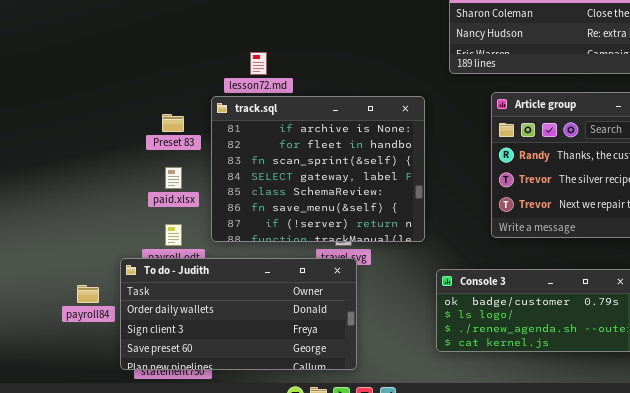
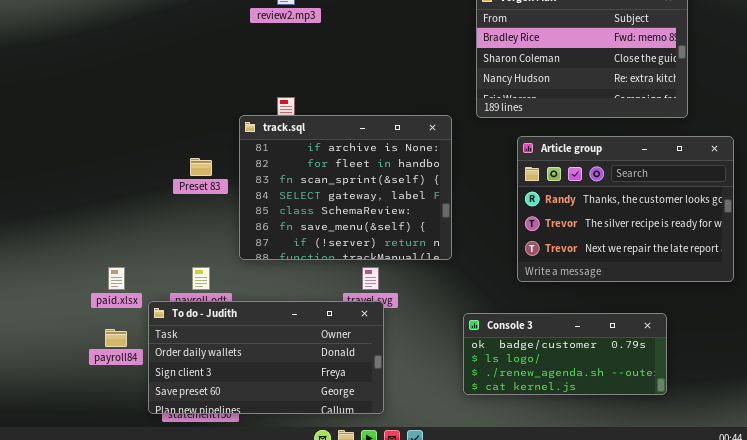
track.sql: [211,96,425,242] -> [239,115,452,260], moved
paid.xlsx: [165,167,182,189] -> [108,267,125,290], moved

